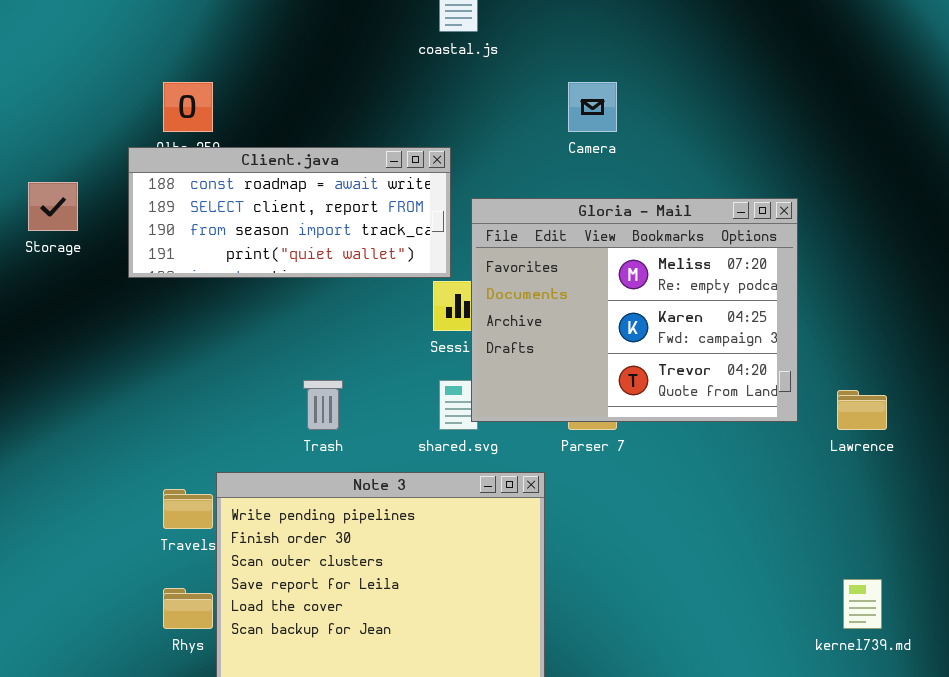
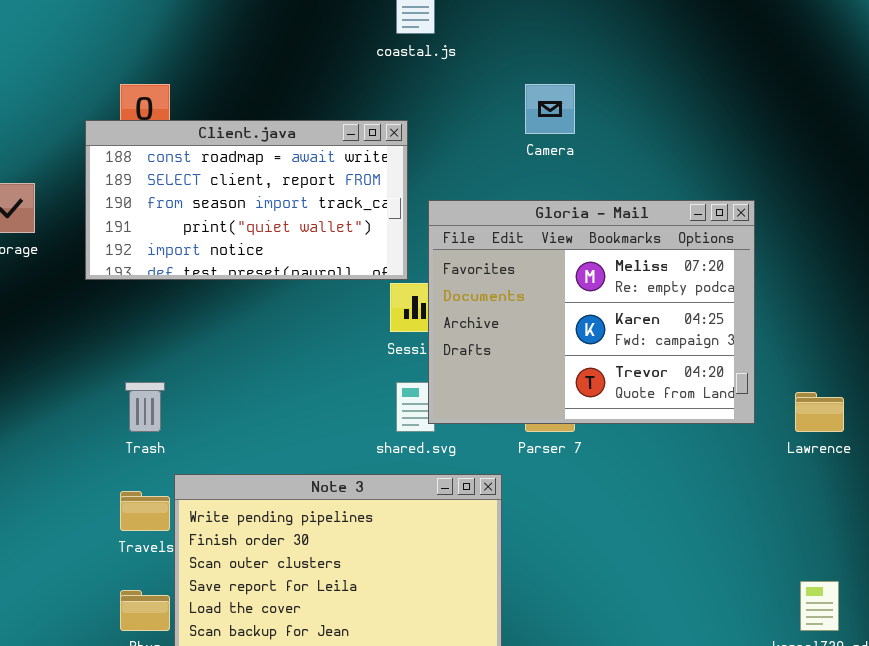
Client.java: [128,147,451,278] -> [85,120,408,280], resized
Trash: [303,380,343,430] -> [125,382,165,432], moved

